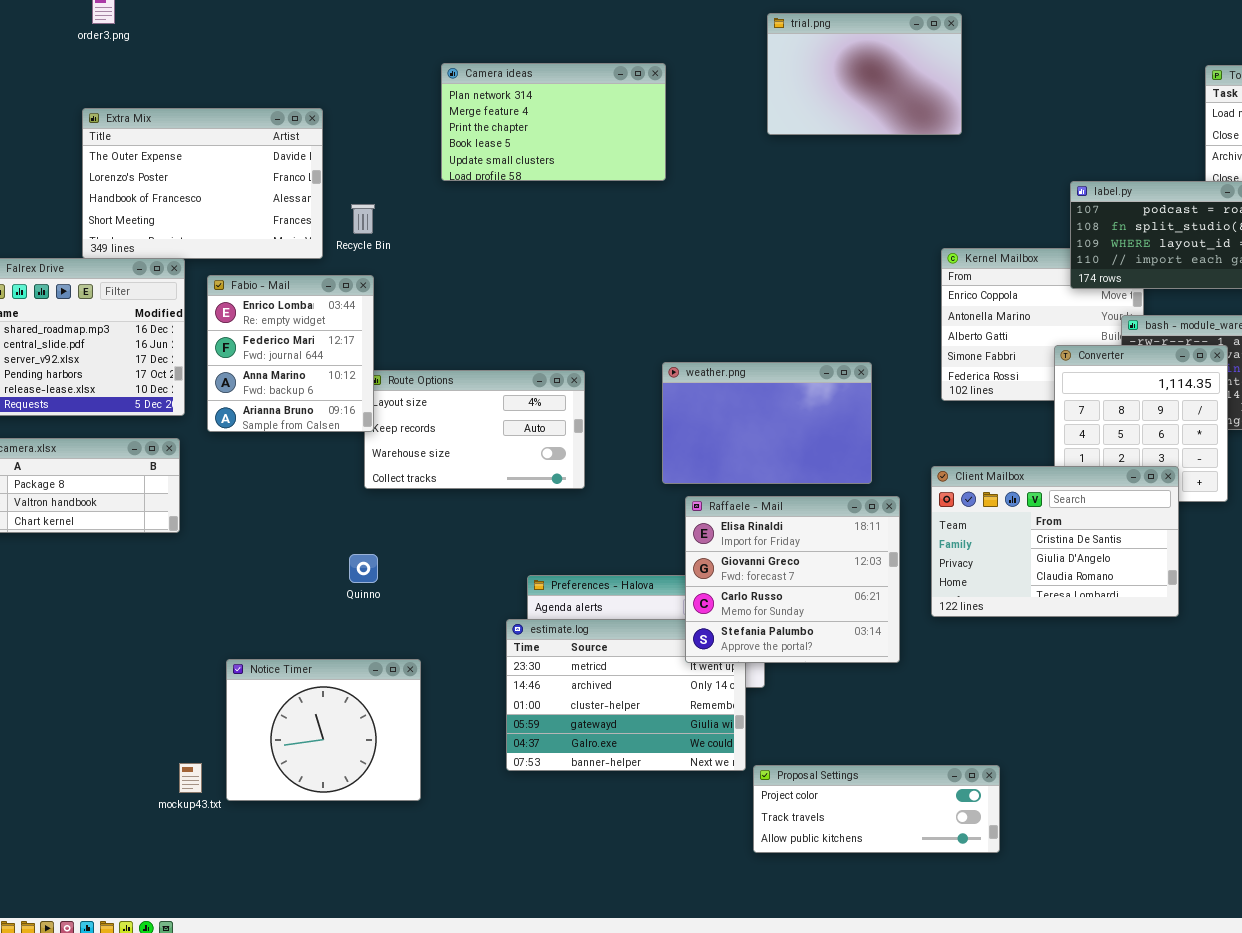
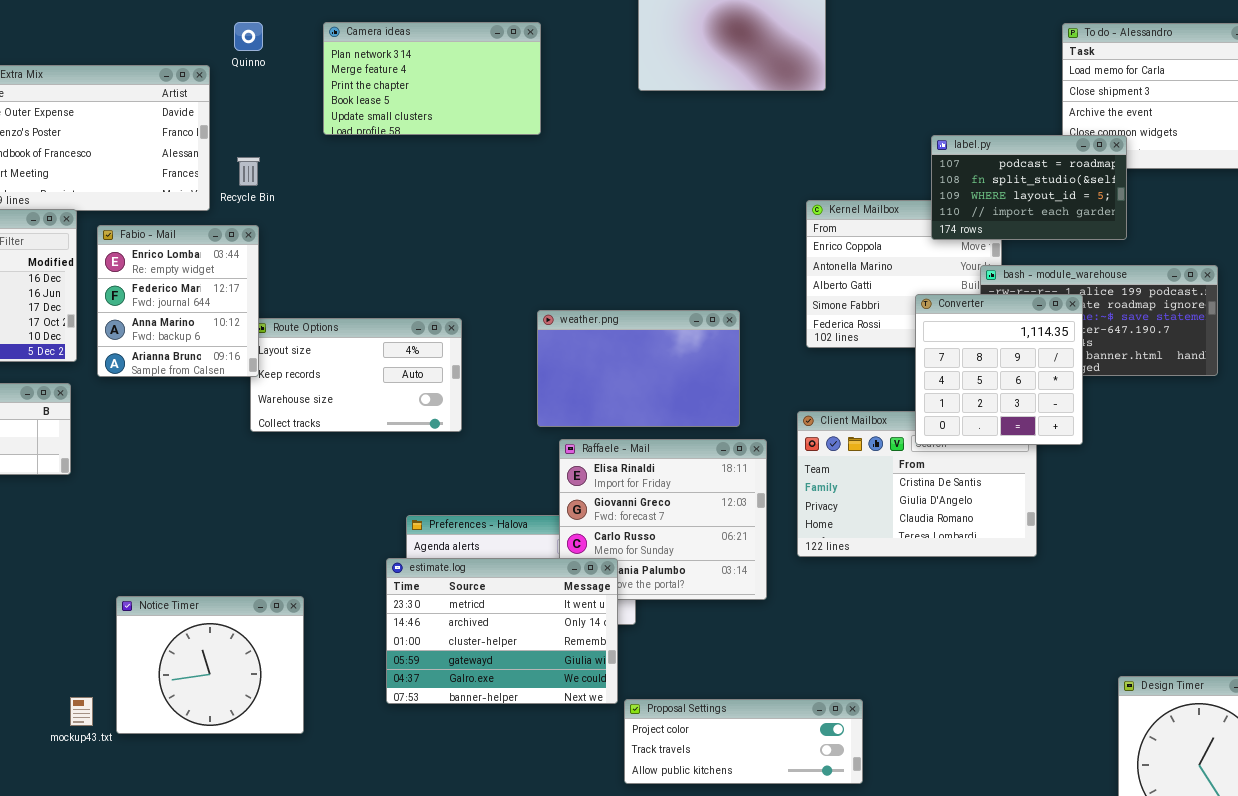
Converter: [1054,345,1228,502] -> [915,294,1083,445], raised
Quinno: [349,554,378,583] -> [234,22,263,51], moved
estimate.log: [506,619,746,771] -> [386,558,618,704], raised

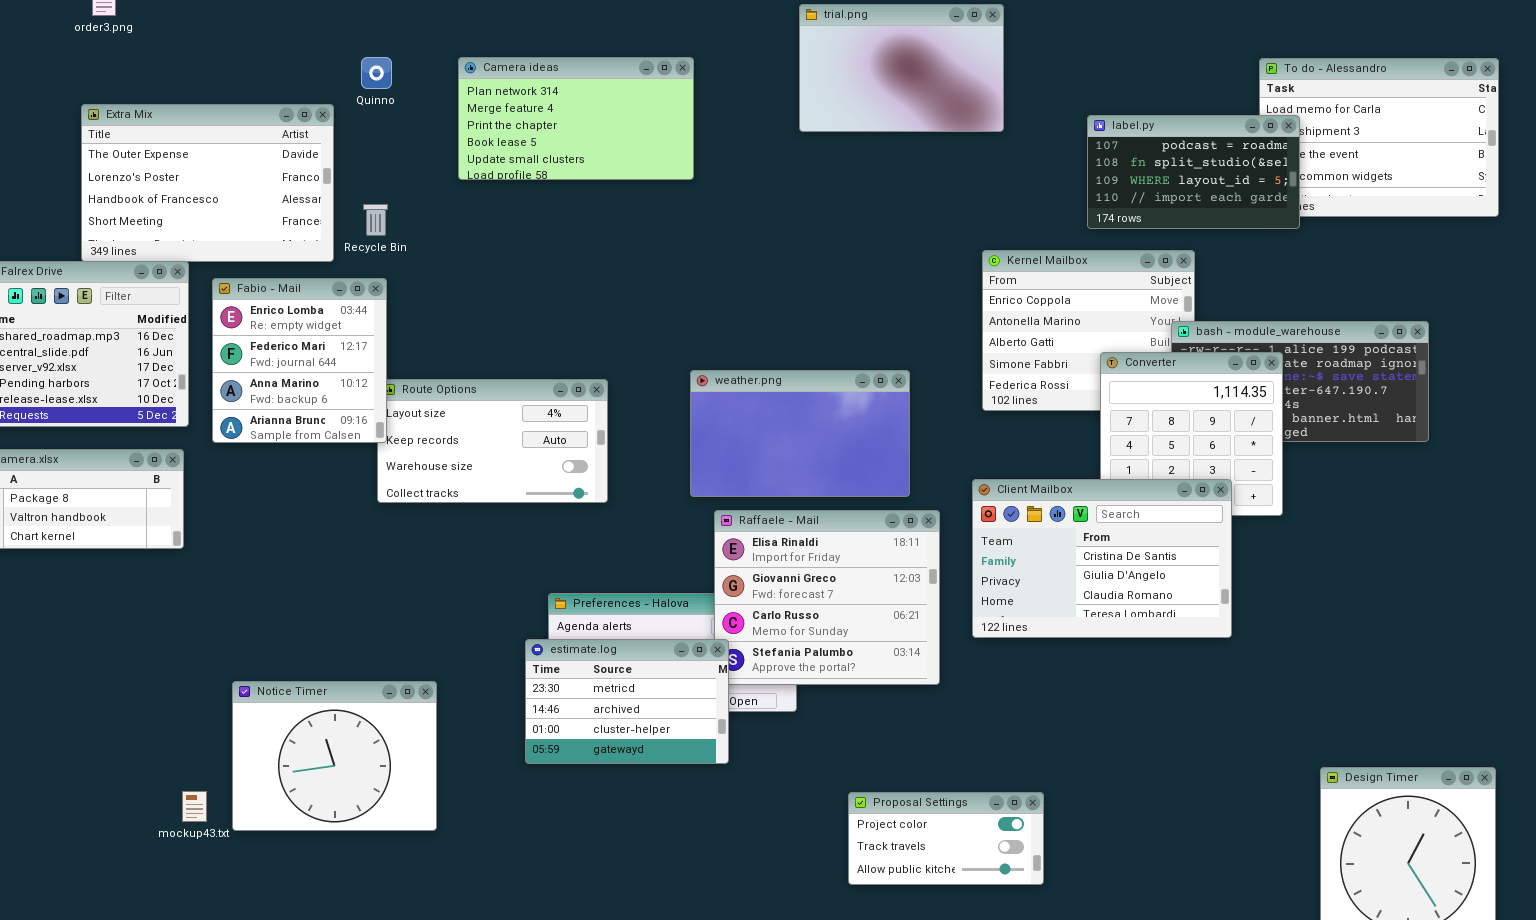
label.py: [931,135,1127,240] -> [1087,115,1300,229], moved
Client Mailbox: [797,411,1037,557] -> [972,479,1232,638], raised
estimate.log: [386,558,618,704] -> [525,639,729,764], resized
Proposal Settings: [624,699,863,784] -> [848,792,1044,885], resized

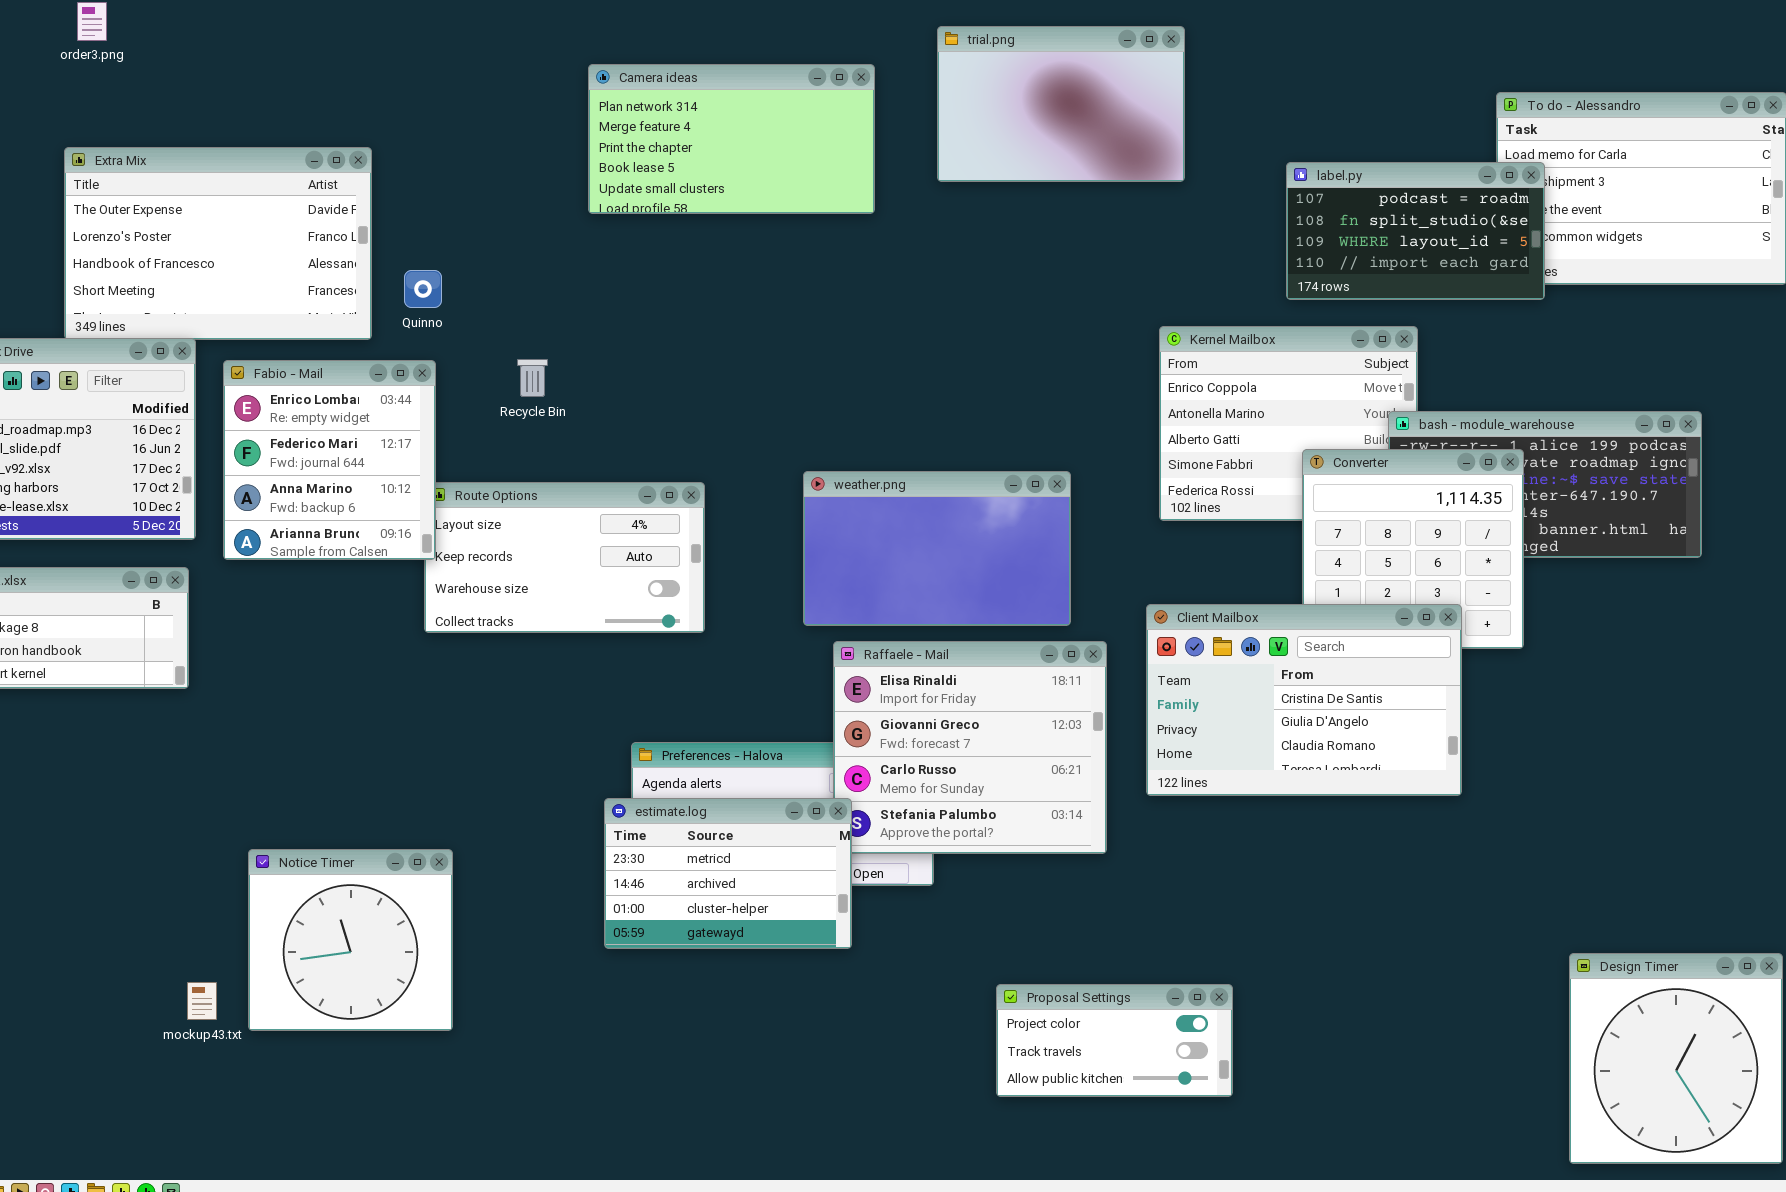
Camera ideas: [458,57,694,180] -> [588,64,875,214], moved
Quinno: [361,57,392,89] -> [404,270,442,308], moved
Recycle Bin: [363,204,388,236] -> [517,359,548,397], moved
Notice Timer: [232,681,437,831] -> [248,849,453,1031], resized

